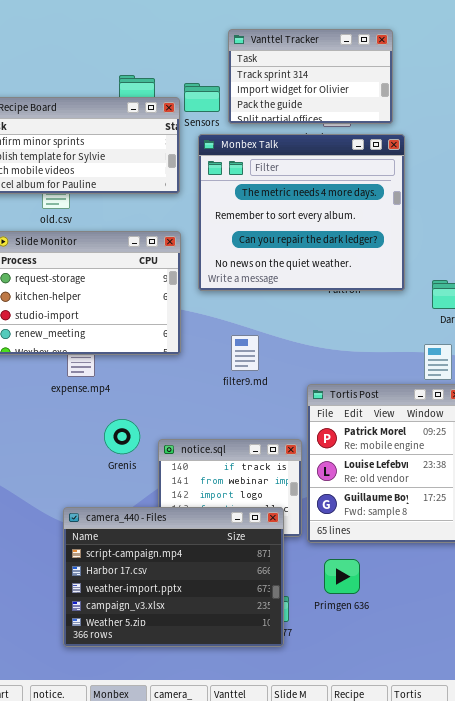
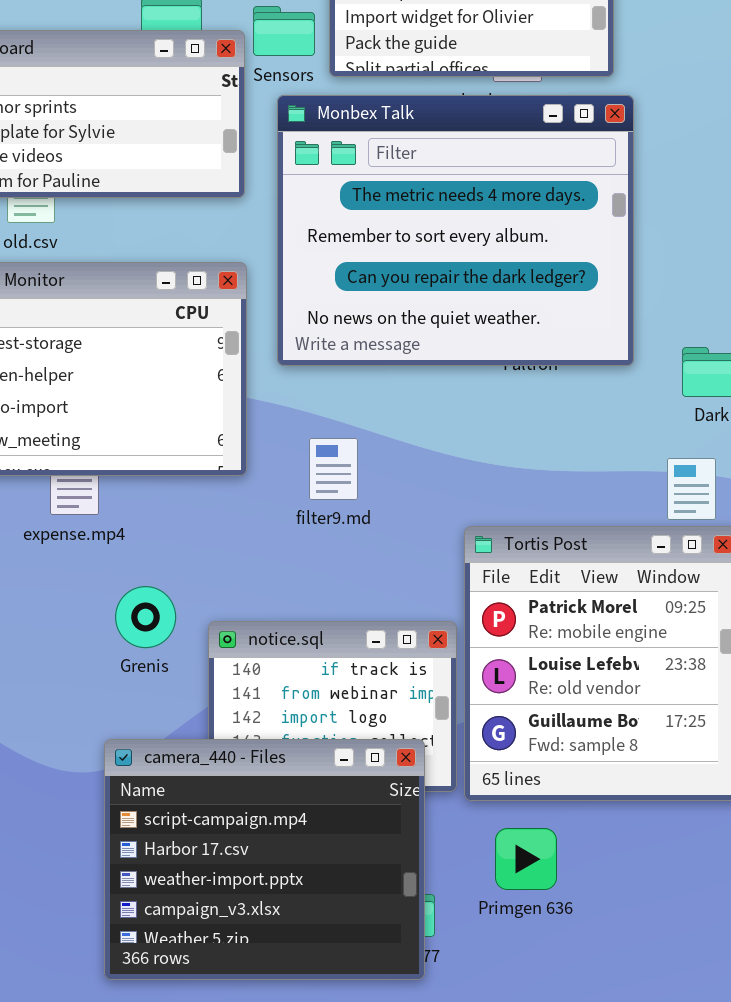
filter9.md: [231,335,259,371] -> [309,438,358,500], moved
camera_440 - Files: [63,507,284,647] -> [104,739,425,980], resized

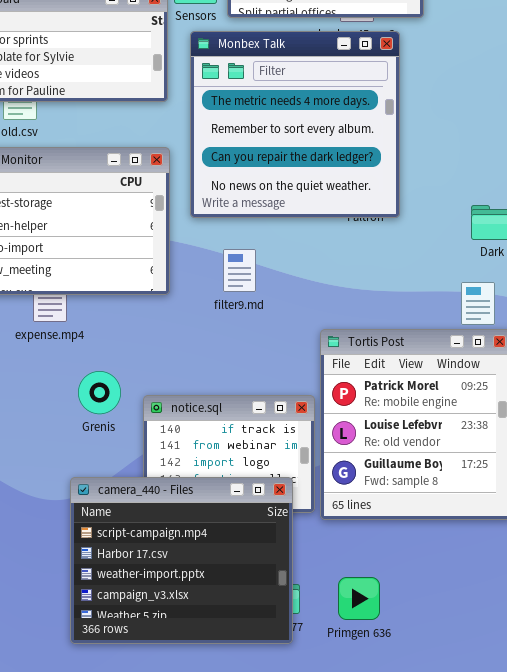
Monbex Talk: [277,95,634,366] -> [190,31,400,218], resized
filter9.md: [309,438,358,500] -> [223,249,256,292], moved
Primgen 636: [495,828,557,890] -> [338,577,380,620], moved

